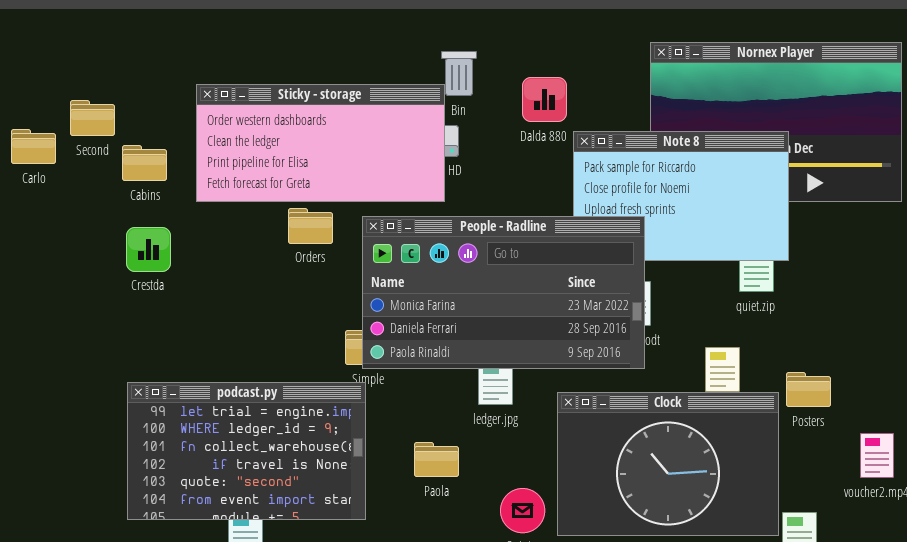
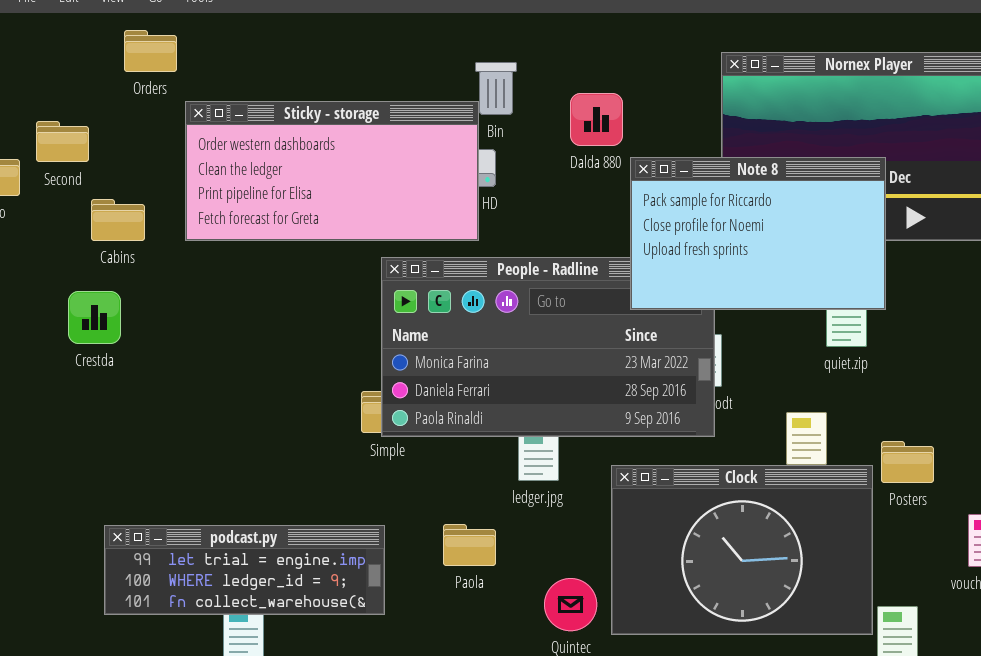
Note 8: [573,131,789,261] -> [630,157,886,310], raised
Cabins: [122,145,167,181] -> [91,199,145,241], moved
Orders: [288,208,333,244] -> [124,30,177,72], moved
Crestda: [126,227,171,272] -> [68,291,121,344], moved
podcast.py: [127,382,366,520] -> [104,525,385,615], resized

